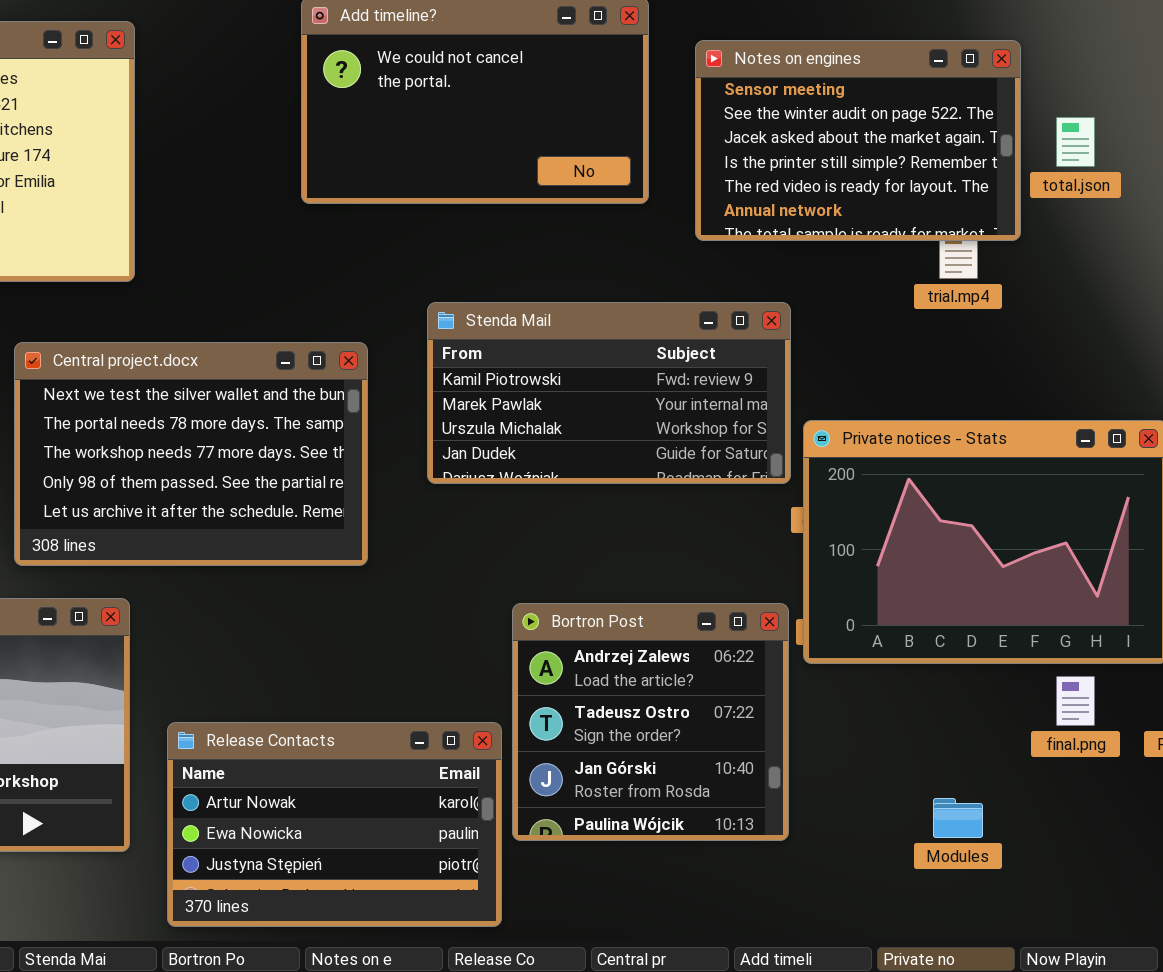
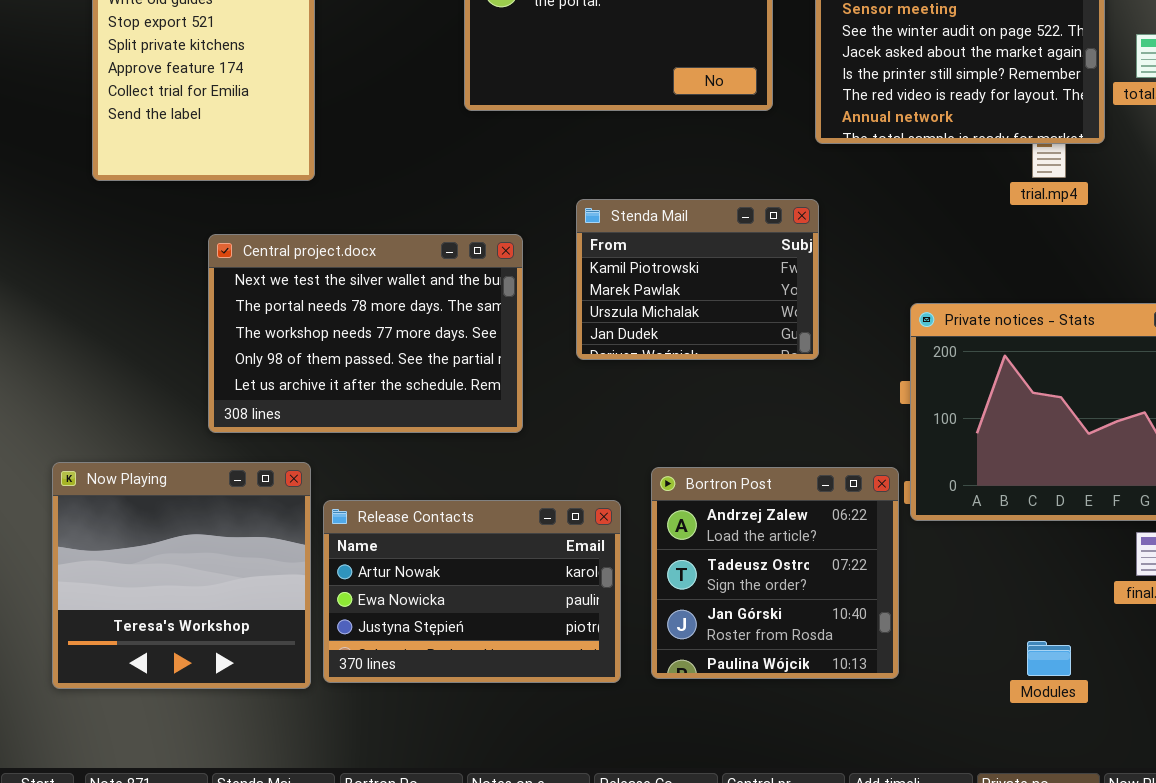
Stenda Mail: [427,302,791,484] -> [576,199,819,360], resized
Release Contacts: [167,722,502,927] -> [323,500,621,683], moved

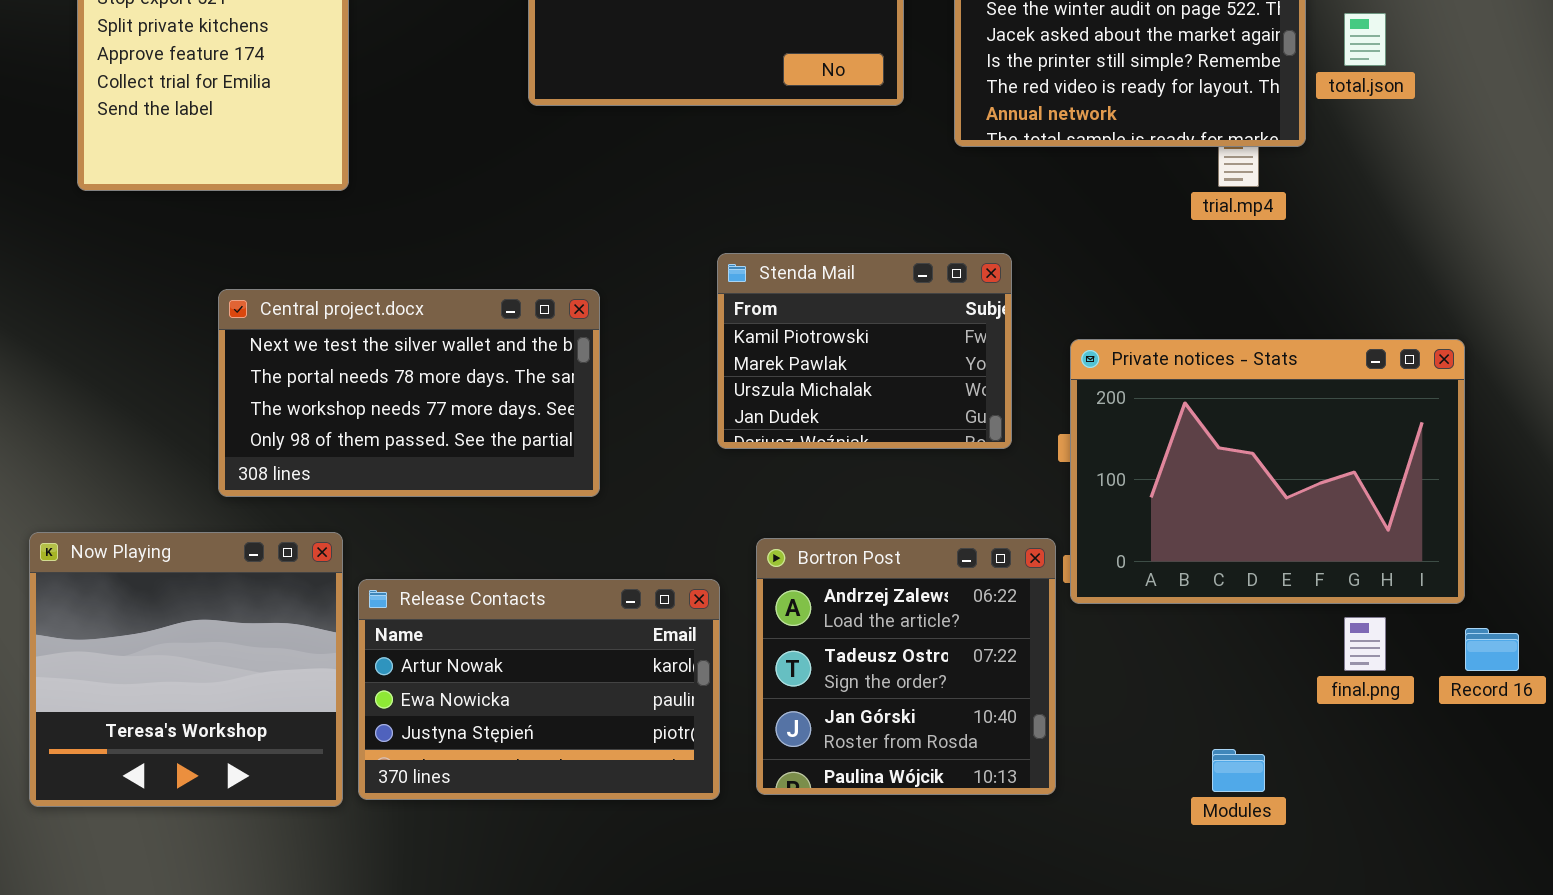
Stenda Mail: [576,199,819,360] -> [717,253,1012,449], moved
Central project.docx: [208,234,523,433] -> [218,289,600,497], resized

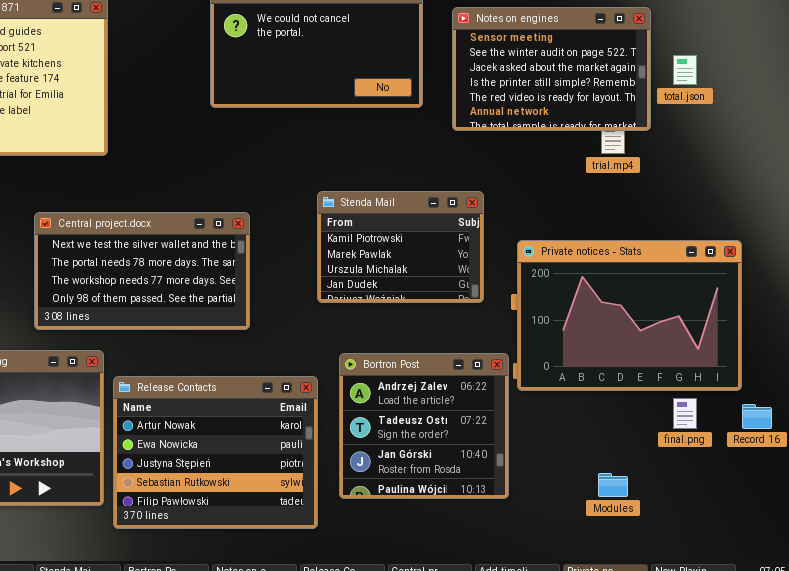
Release Contacts: [358,579,720,800] -> [113,376,318,529], resized

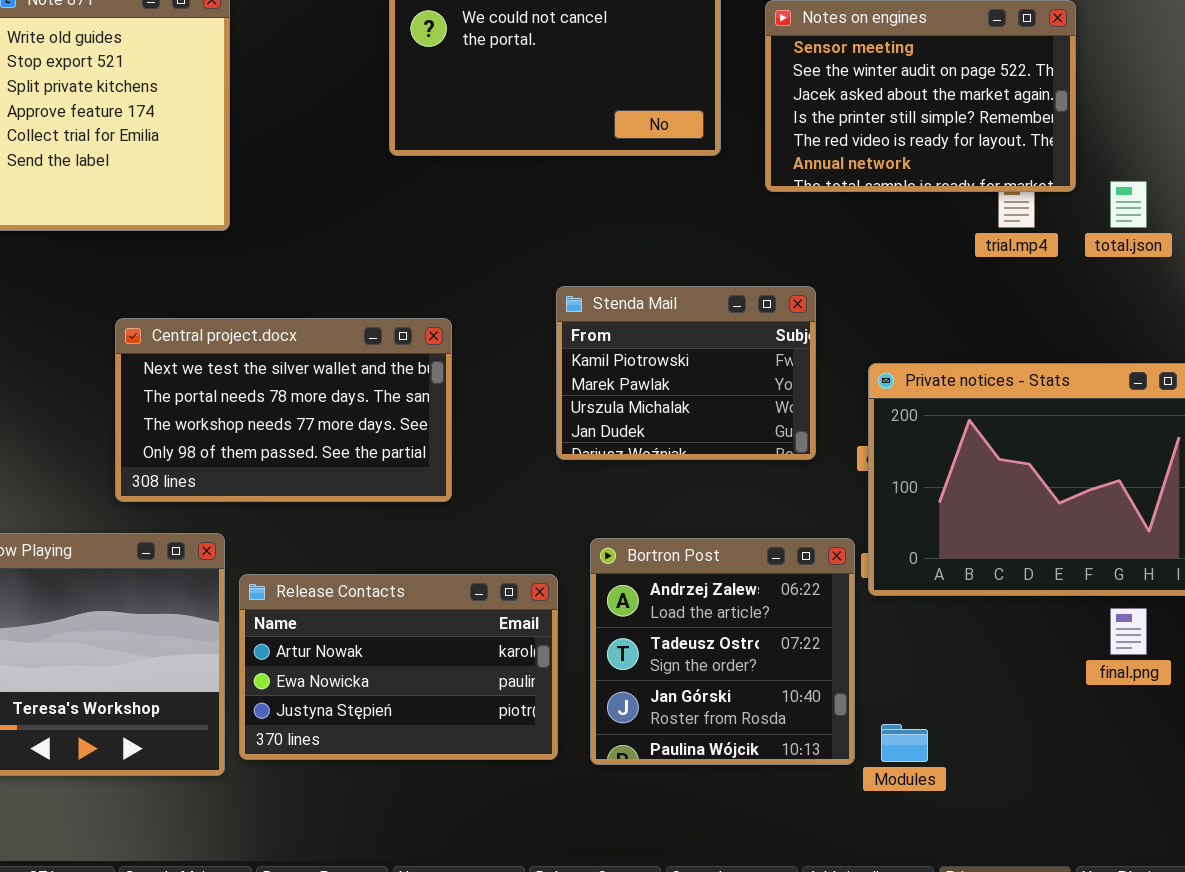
total.json: [673,55,697,85] -> [1110,181,1147,228], moved
Release Contacts: [113,376,318,529] -> [239,574,558,760], resized
Modules: [598,473,628,497] -> [881,724,928,762], moved

